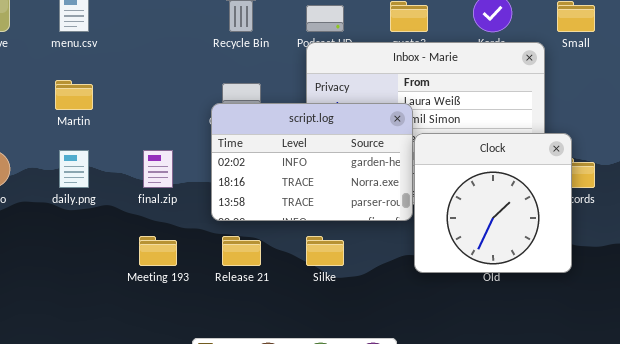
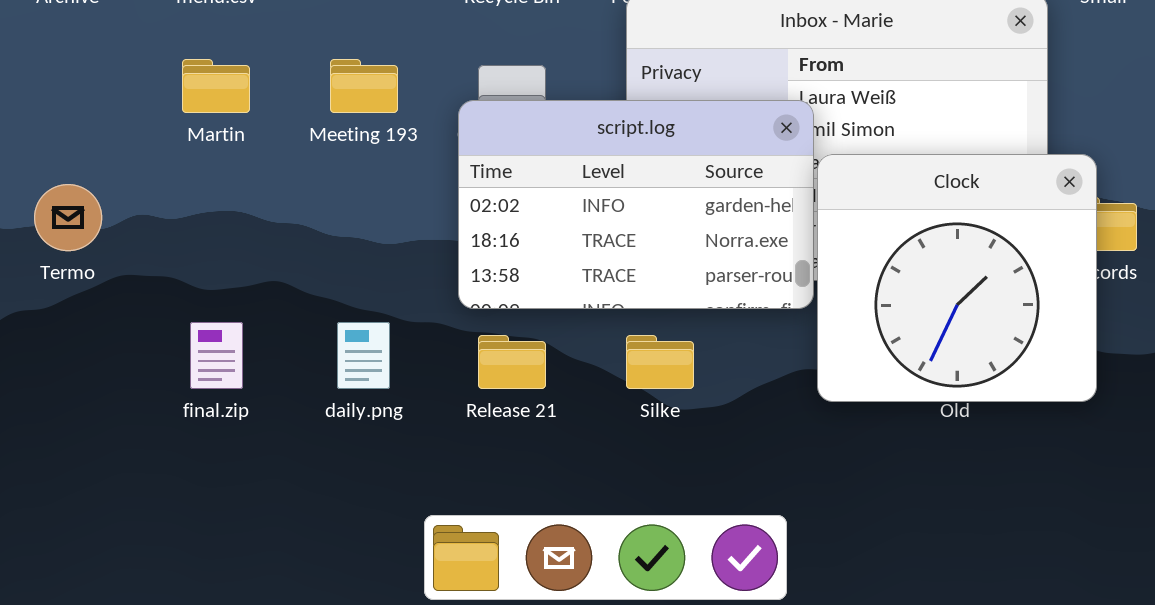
daily.png: [59,150,89,188] -> [337,322,390,389], moved
final.zip: [143,150,173,188] -> [190,322,243,389], moved
Meeting 193: [139,236,177,266] -> [330,59,398,113], moved

